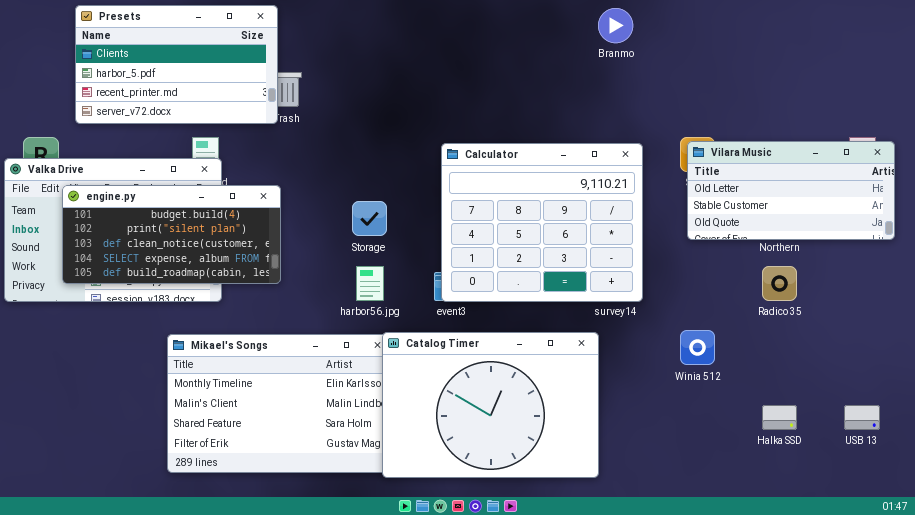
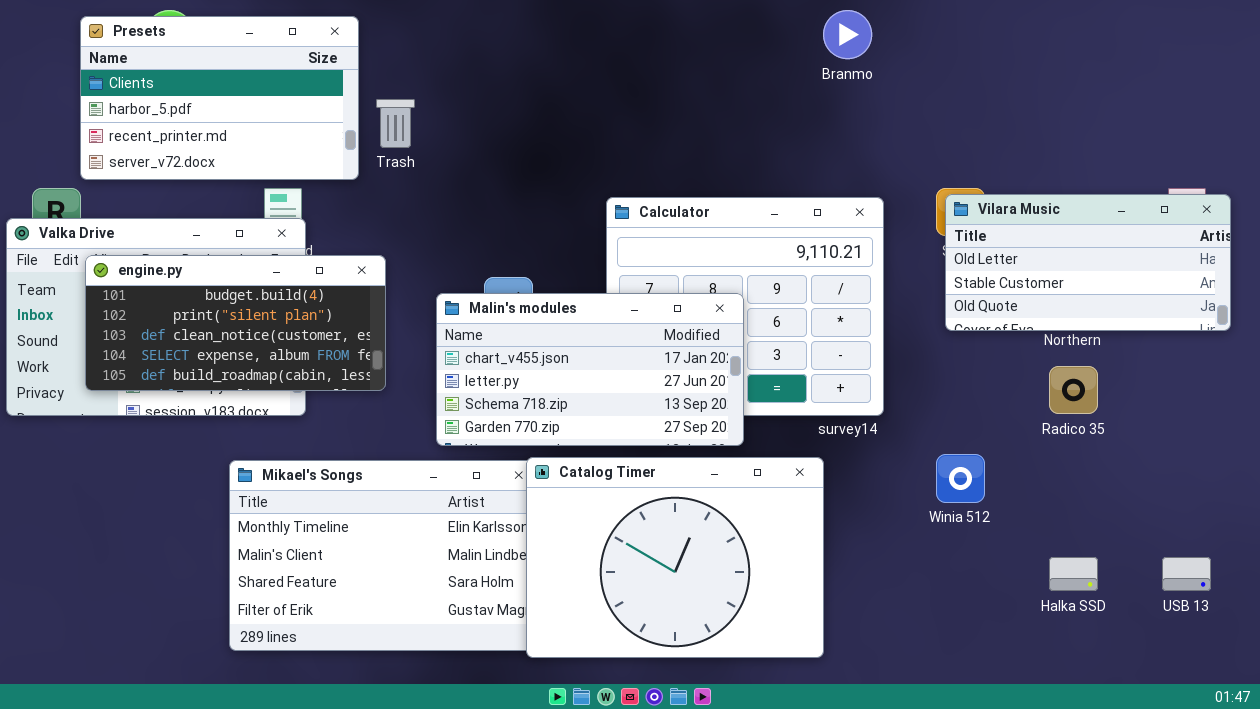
Presets: [75,5,278,124] -> [80,16,359,180], moved
Malin's modules: none -> [436,293,744,446], opened

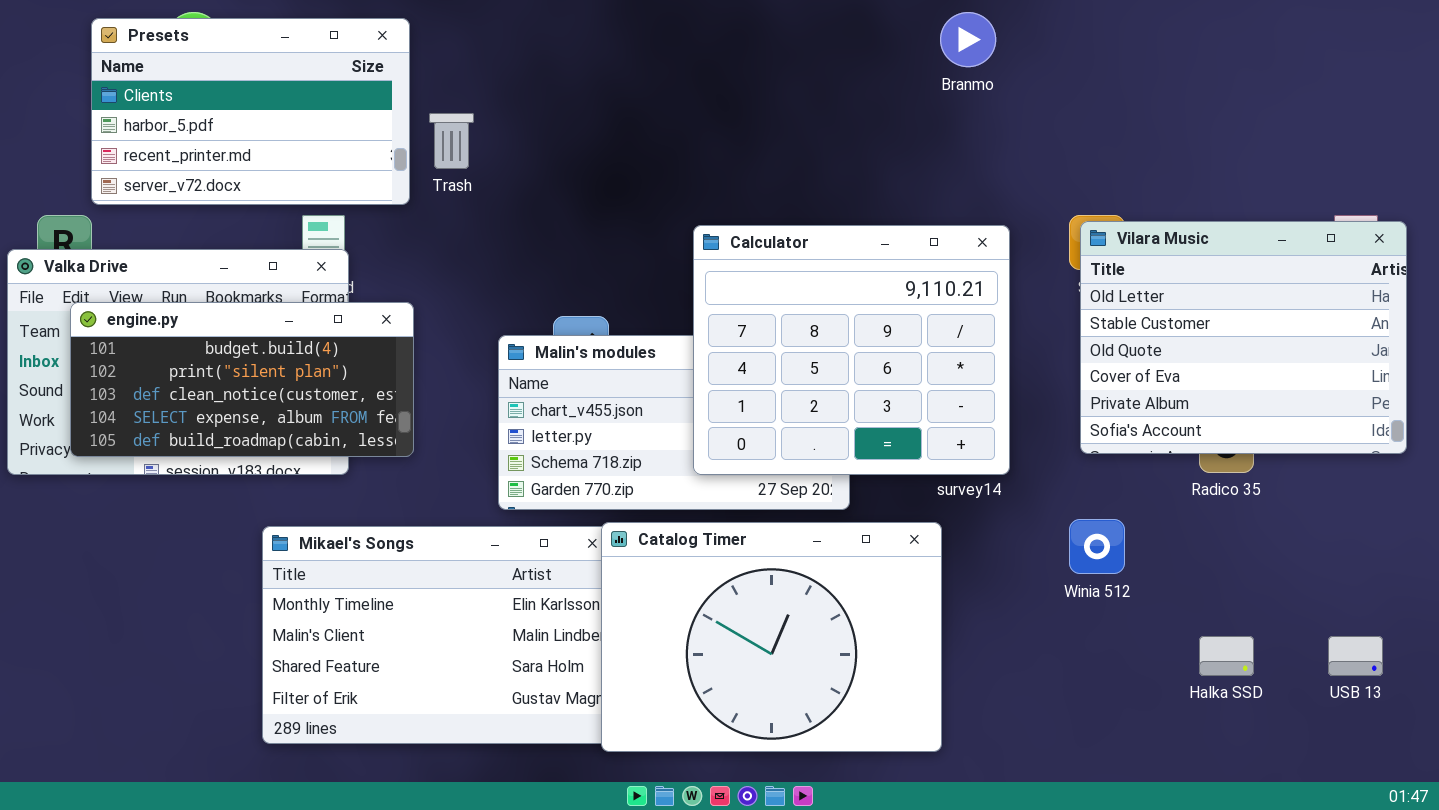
Vilara Music: [945,194,1231,331] -> [1080,221,1407,454], resized
Calculator: [606,197,884,416] -> [693,225,1010,475], raised
engine.py: [85,255,386,391] -> [70,302,414,457], moved

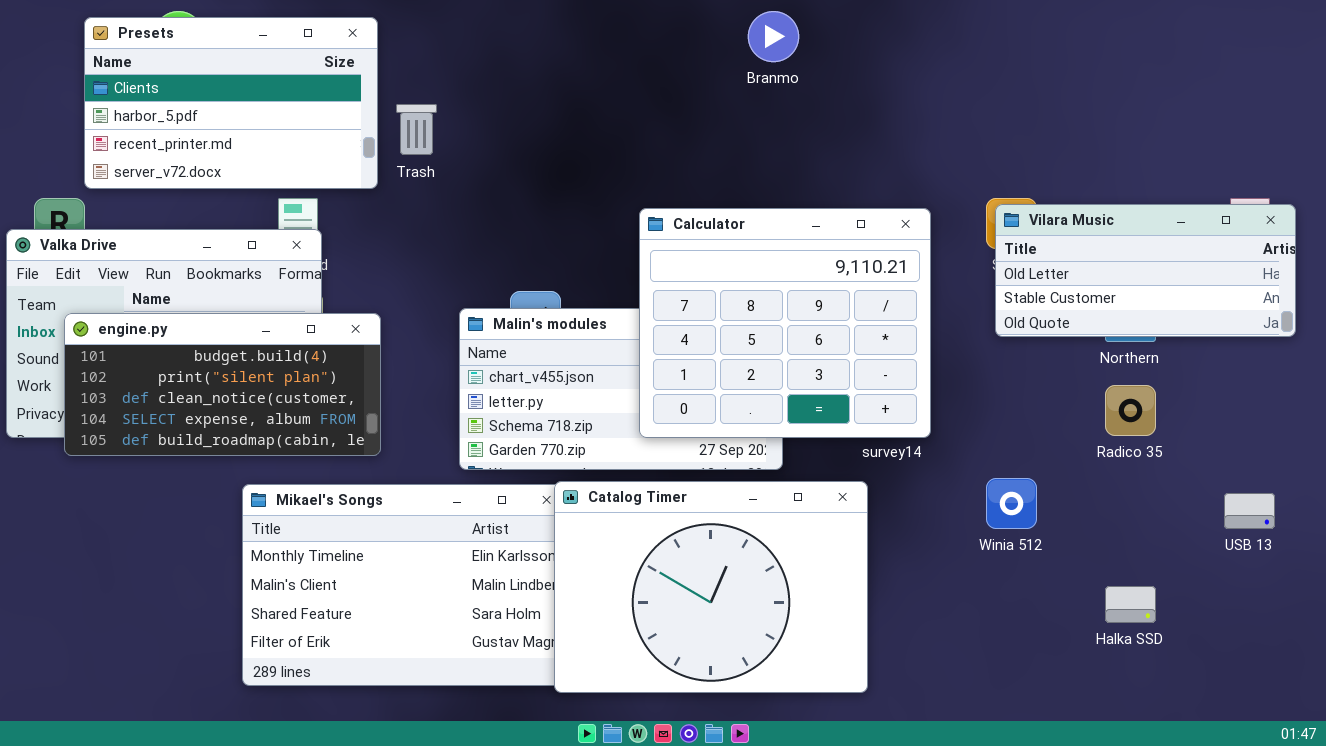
Branmo: [940,12,996,67] -> [748,11,799,62], moved
Vilara Music: [1080,221,1407,454] -> [995,204,1296,337], resized
engine.py: [70,302,414,457] -> [64,313,381,456], moved
USB 13: [1328,636,1383,676] -> [1224,493,1275,529], moved

